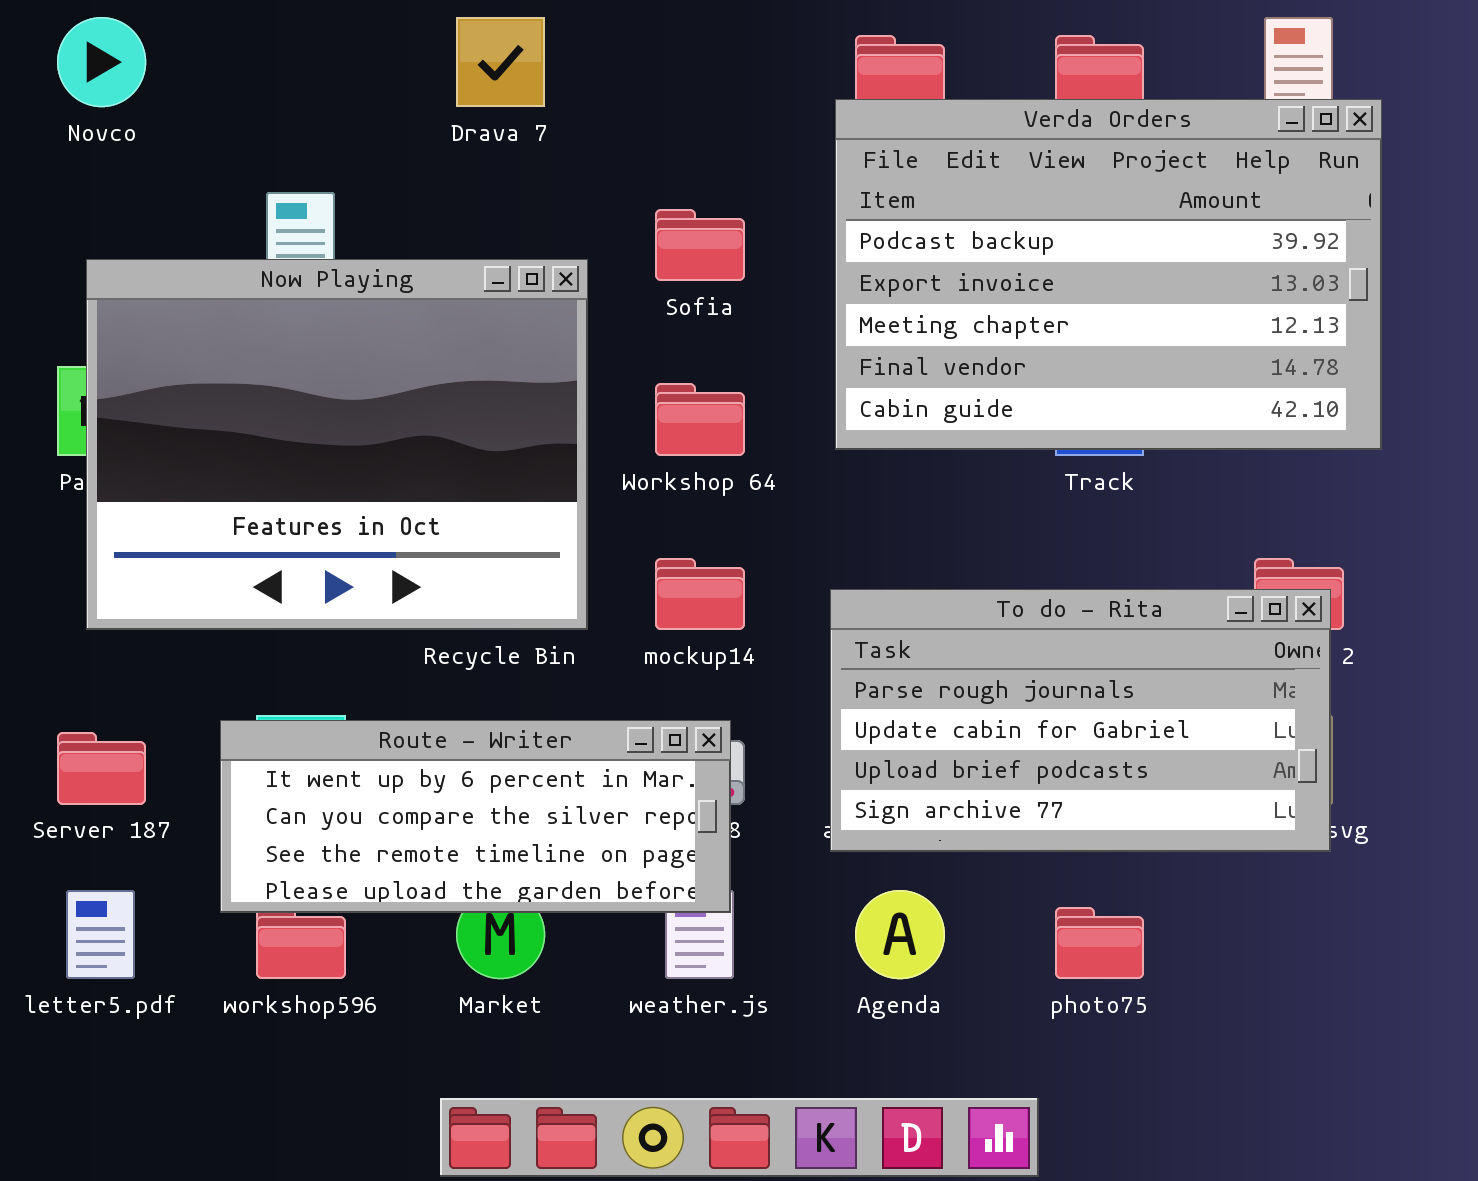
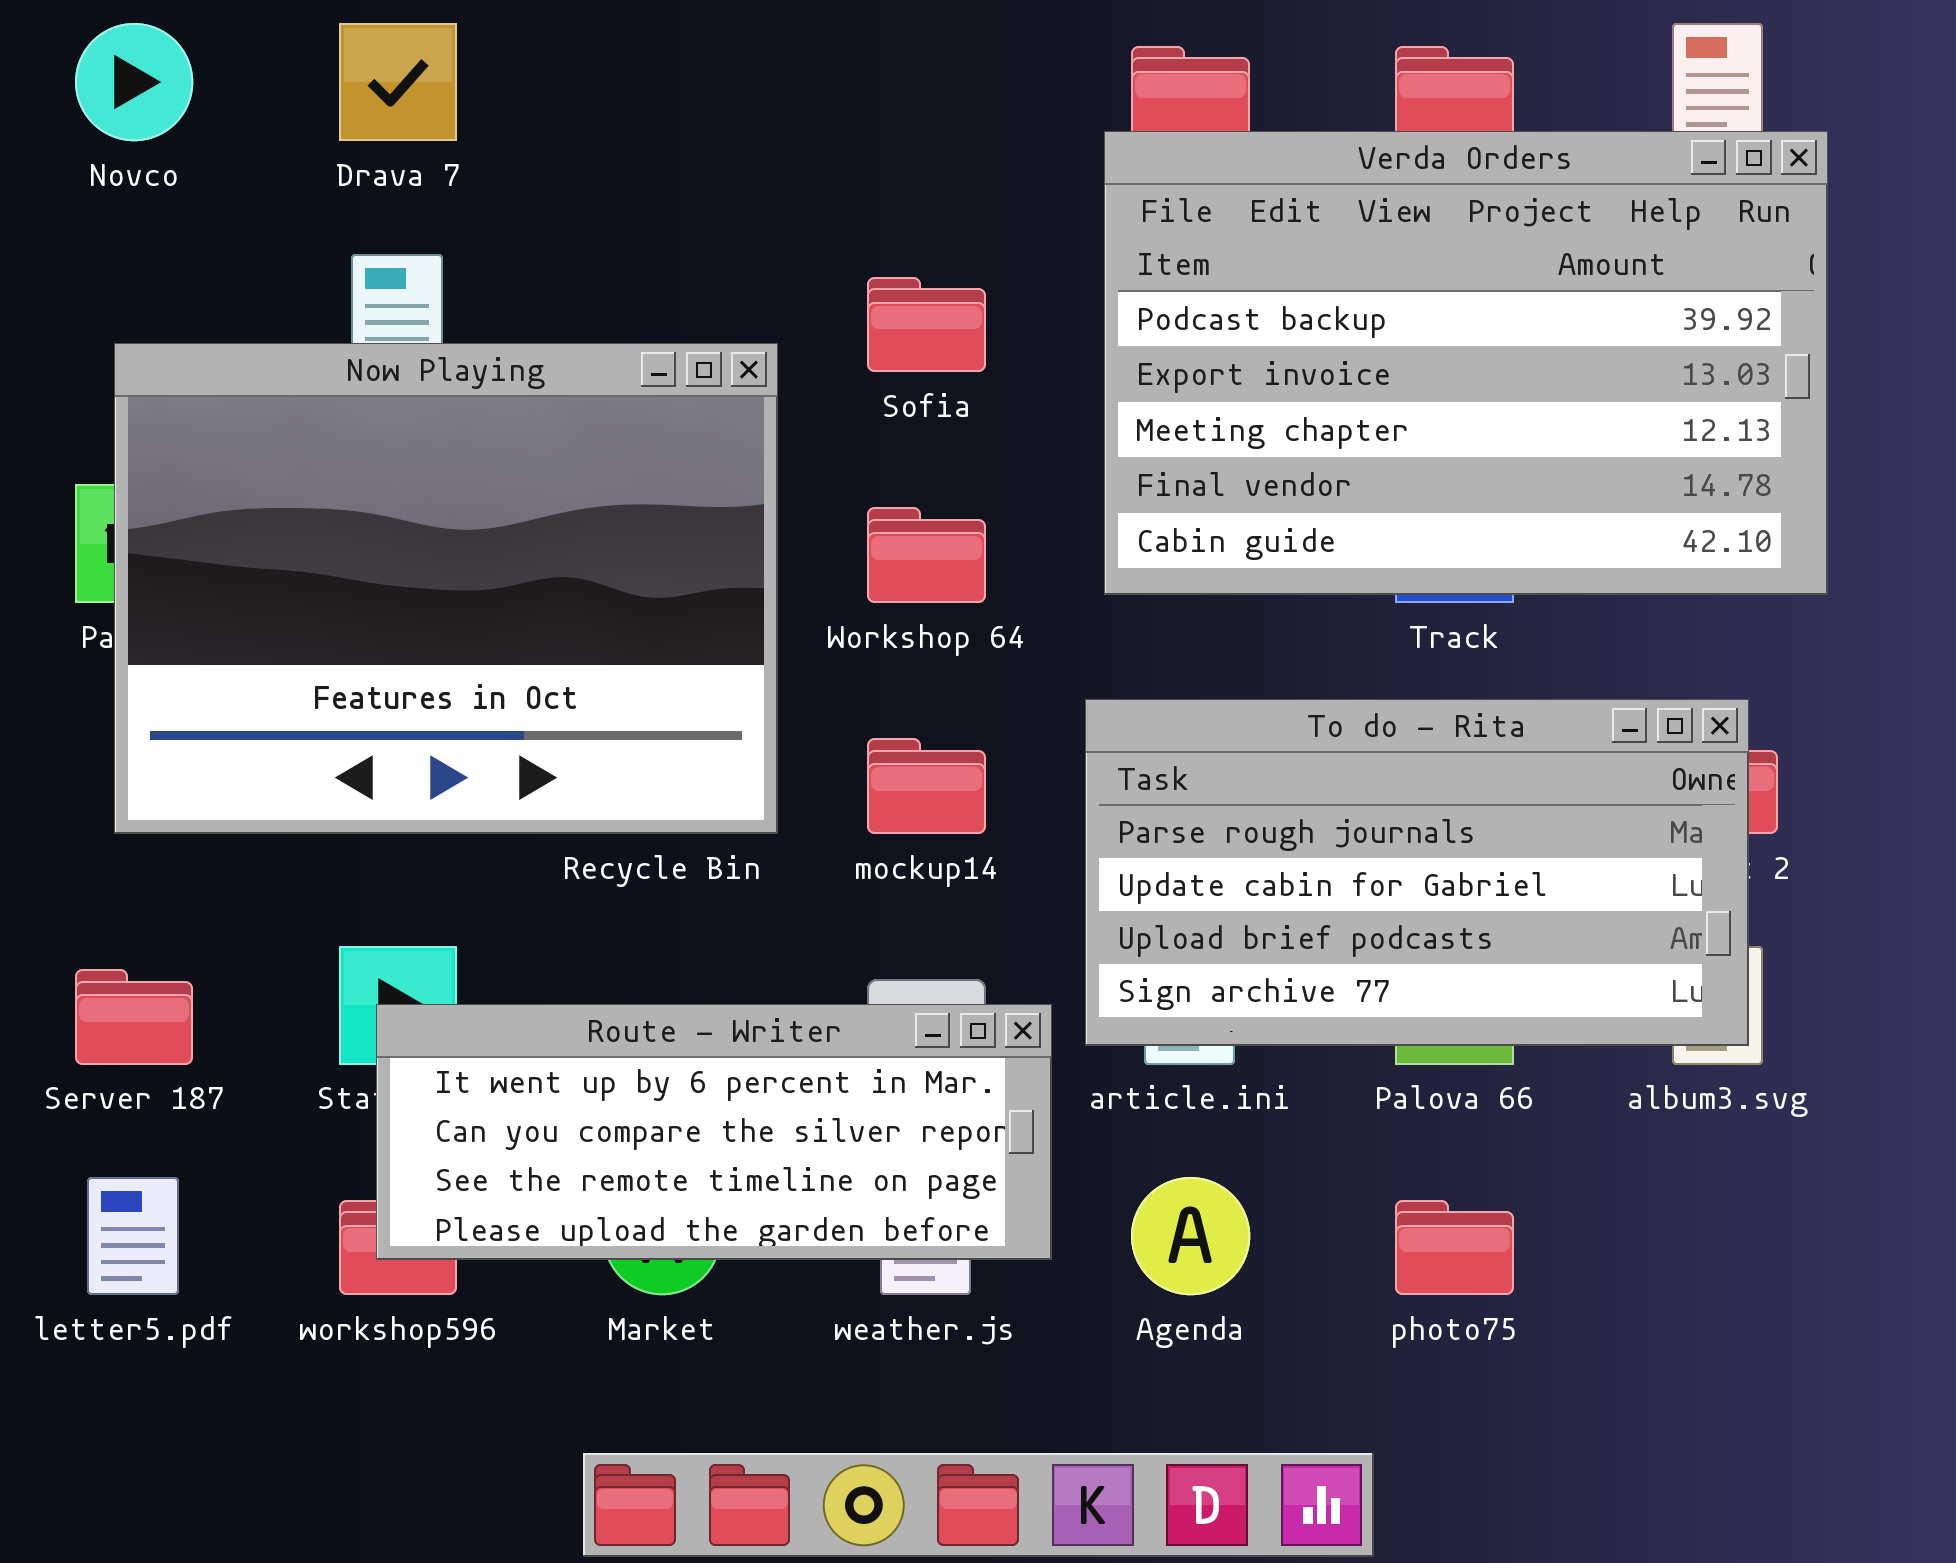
Drava 7: [456,17,545,107] -> [339,23,457,141], moved
To do - Rita: [830,589,1331,852] -> [1085,699,1749,1046], moved
Route - Writer: [220,720,731,913] -> [376,1004,1052,1260], moved

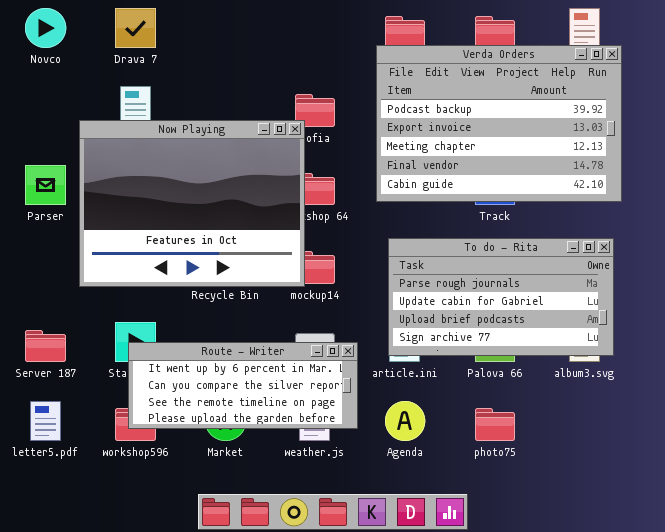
Now Playing: [114,343,778,834] -> [79,120,305,287], moved
To do - Rita: [1085,699,1749,1046] -> [388,238,614,356], moved

